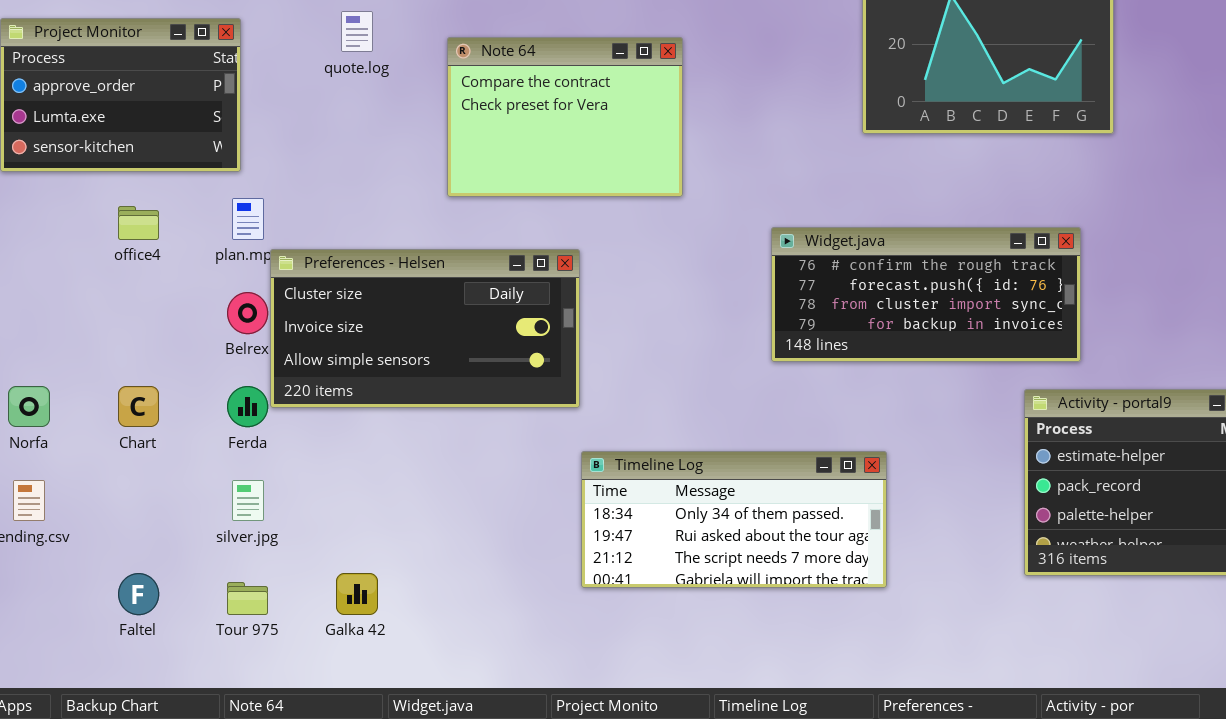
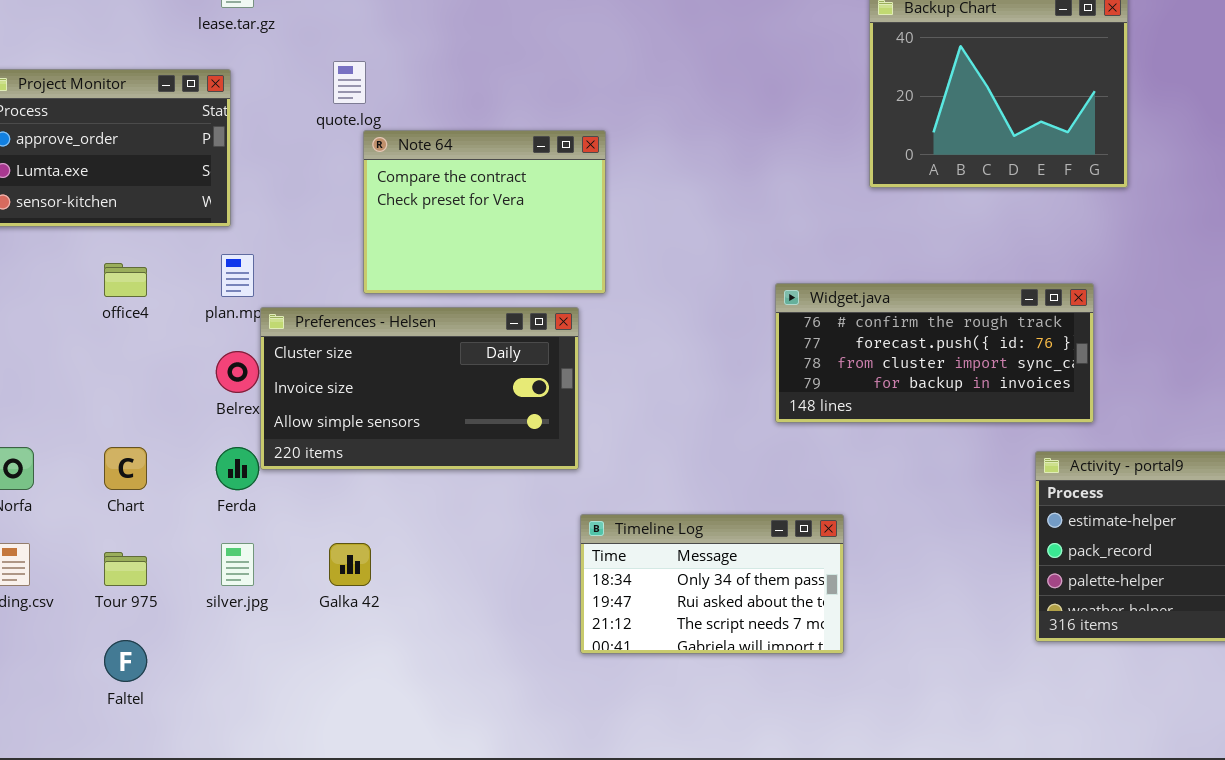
Note 64: [447,37,683,197] -> [363,130,606,294], moved
Timeline Log: [581,451,887,588] -> [580,514,844,654], resized
Galka 42: [336,573,378,615] -> [329,543,371,586], moved
Tour 975: [227,582,268,615] -> [104,552,147,586], moved

